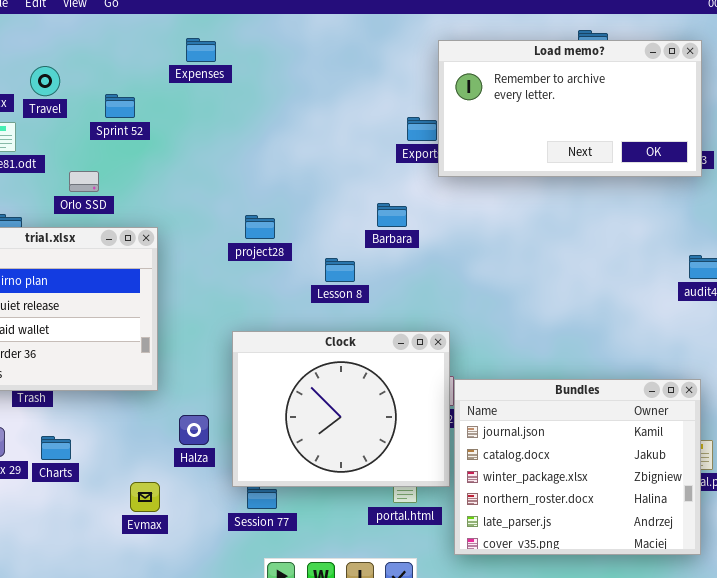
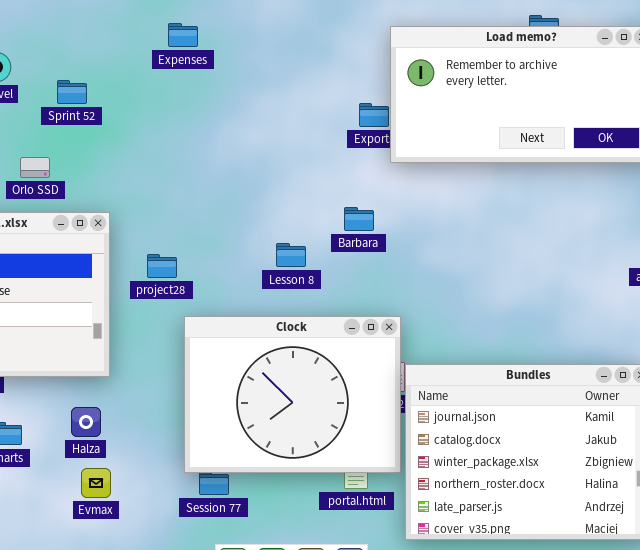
Expenses: [186,38,216,62] -> [168,23,198,47], moved
Barbara: [377,203,407,227] -> [344,207,374,231], moved
project28: [245,215,275,239] -> [147,254,177,278], moved
Halza: [179,415,209,445] -> [71,407,101,437], moved

